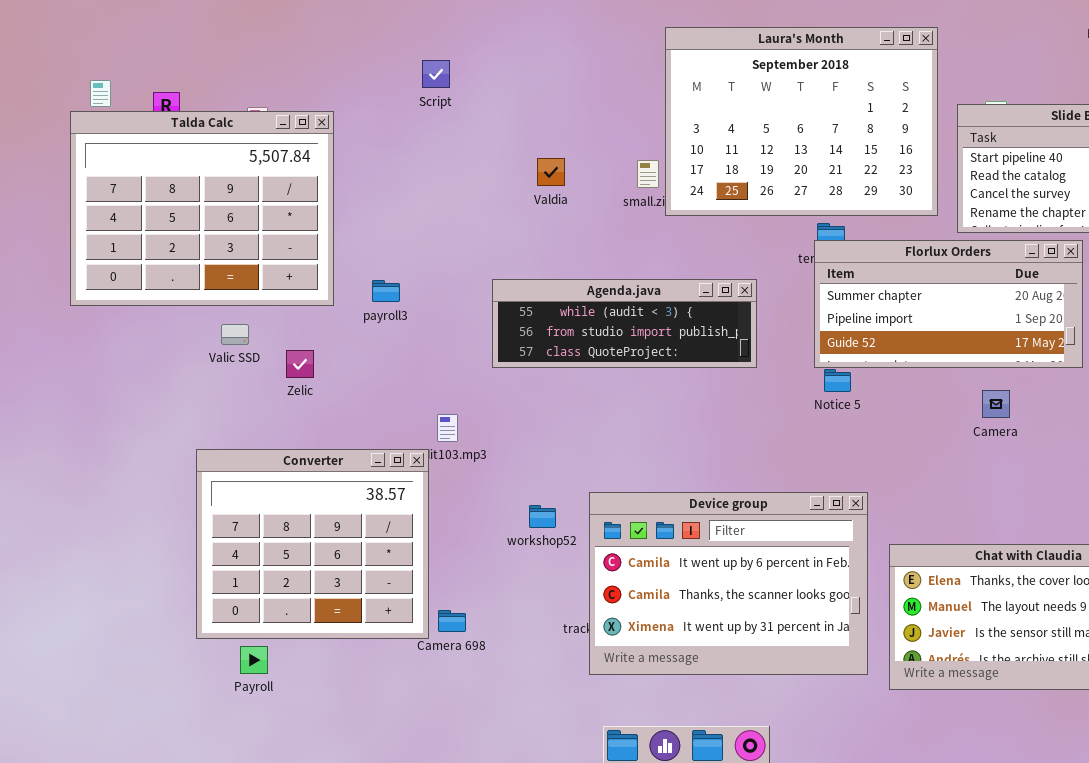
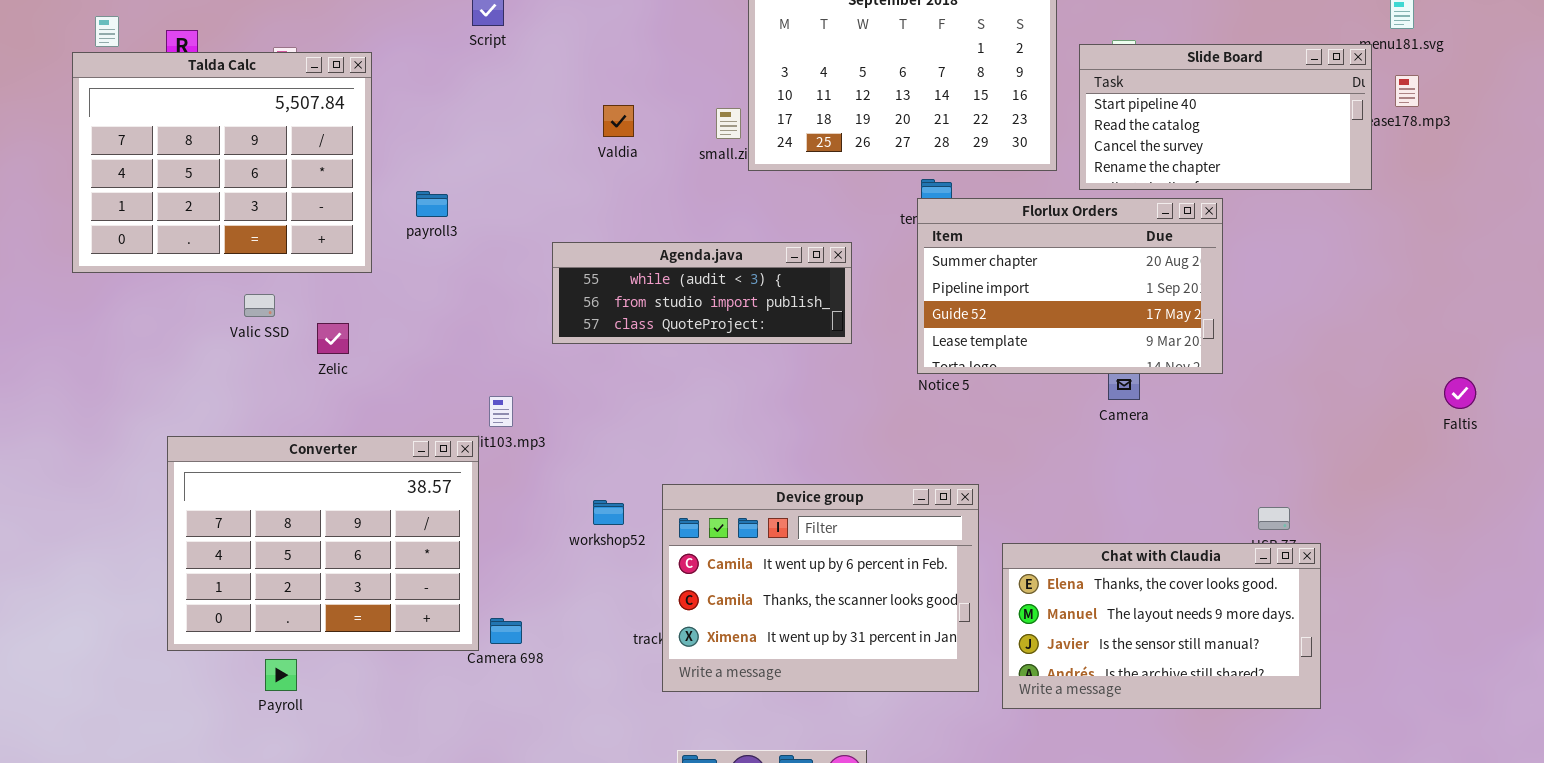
Florlux Orders: [814,240,1083,368] -> [917,198,1223,374], resized
payroll3: [372,280,400,302] -> [416,191,448,217], moved
Converter: [196,449,429,639] -> [167,436,479,651], resized

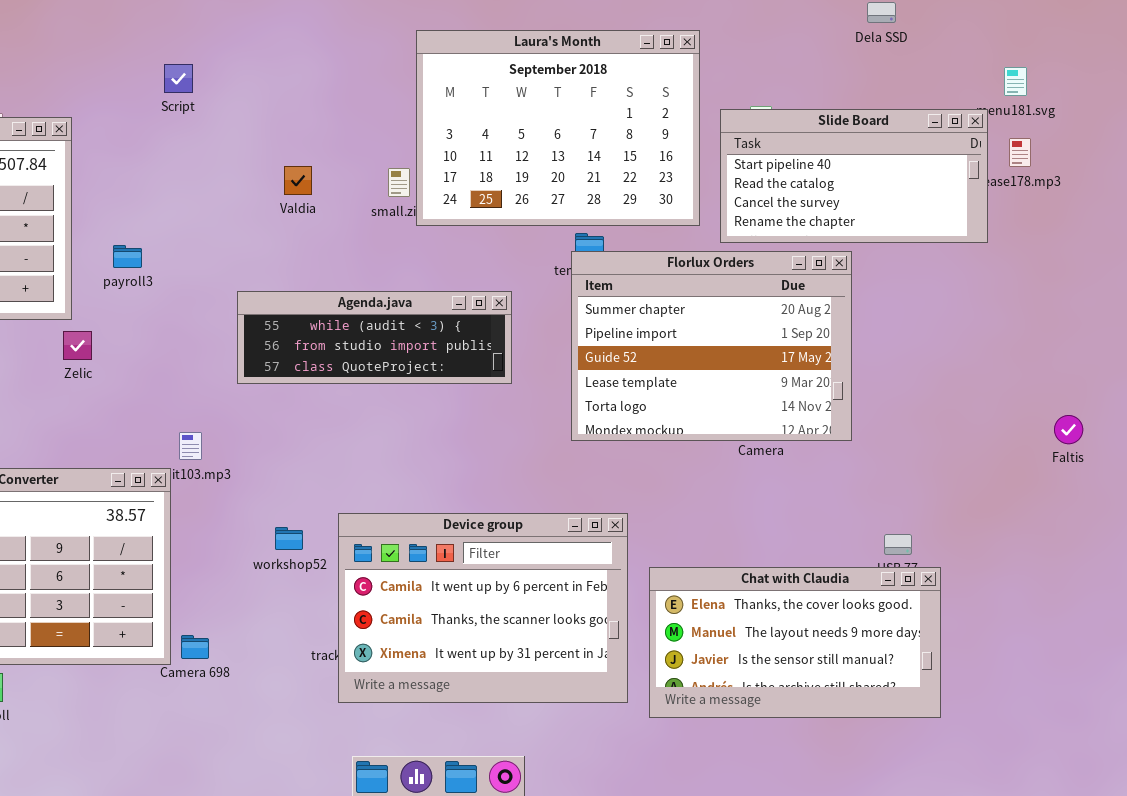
Florlux Orders: [917,198,1223,374] -> [571,251,852,441], resized
Zelic: [317,323,349,354] -> [63,331,92,360], moved

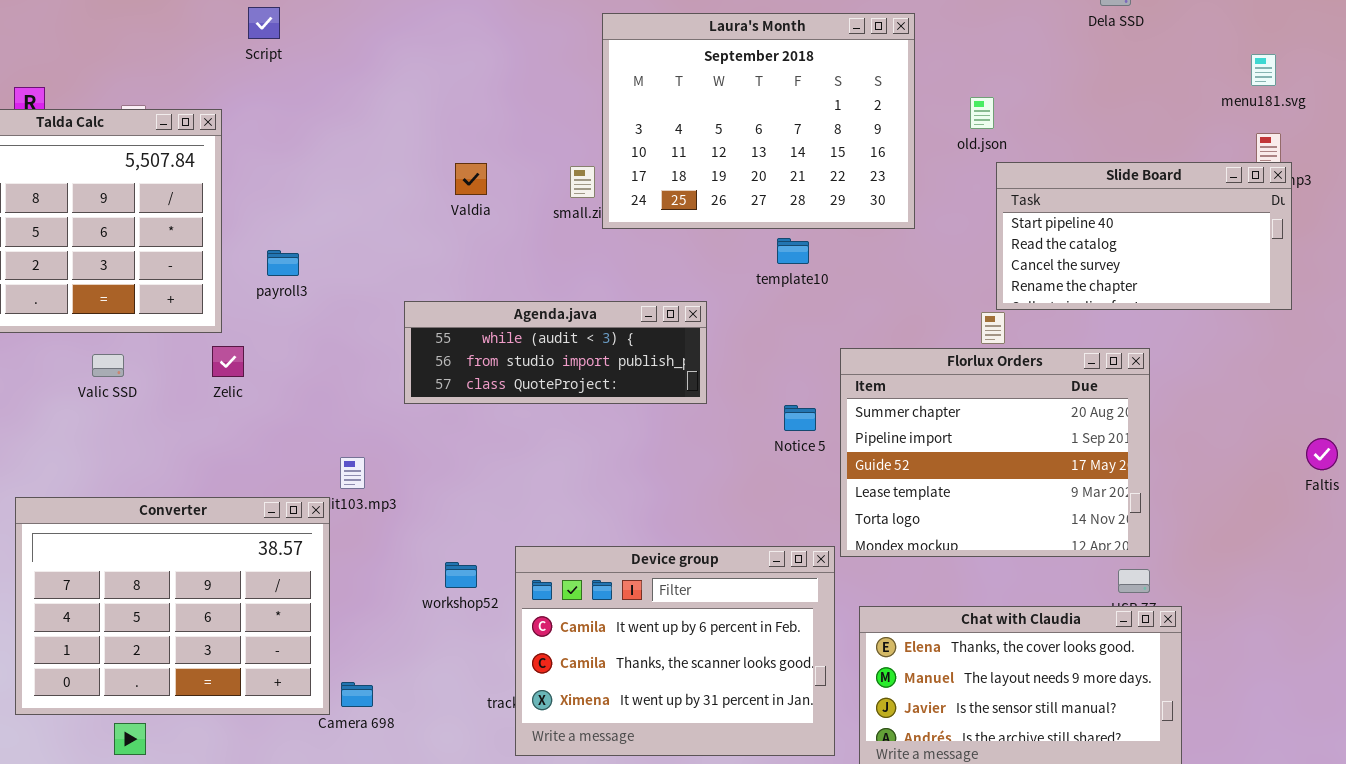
Script: [164,64,193,93] -> [248,7,280,39], moved
Slide Board: [720,109,988,243] -> [996,162,1292,310], moved
Florlux Orders: [571,251,852,441] -> [840,348,1150,557], moved

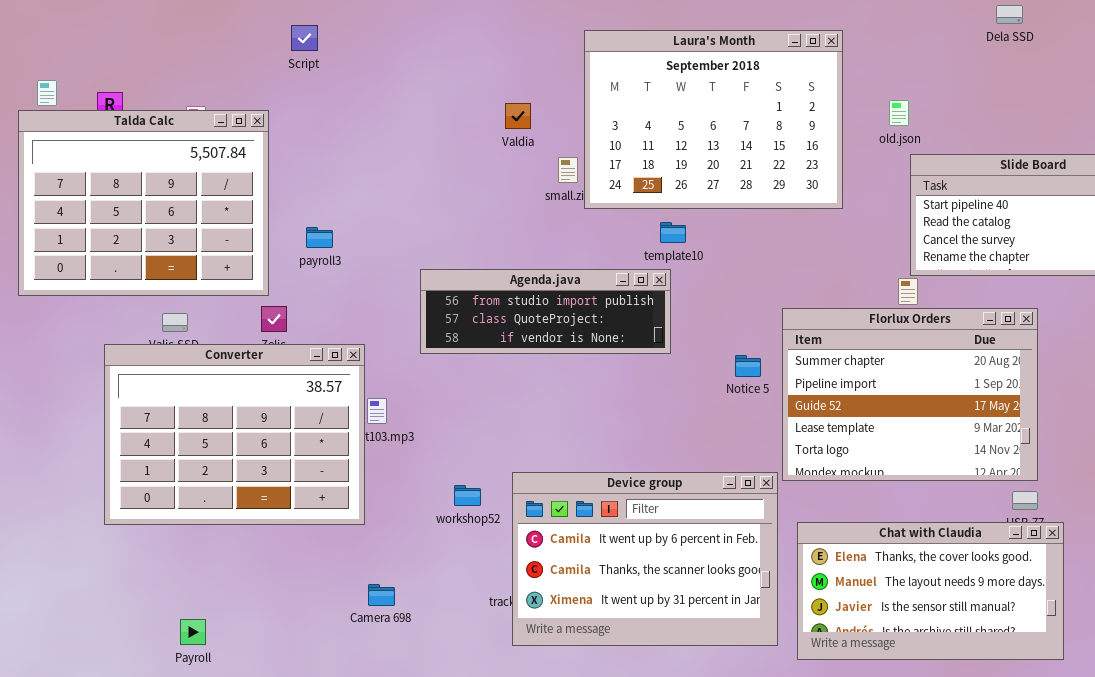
Valdia: [455,163,487,195] -> [505,103,531,129], moved
template10: [777,238,809,264] -> [660,222,686,243], moved
Agenda.java: [404,301,707,404] -> [420,269,671,354], scrolled down 1 row
Converter: [15,497,330,715] -> [104,344,365,525], moved

